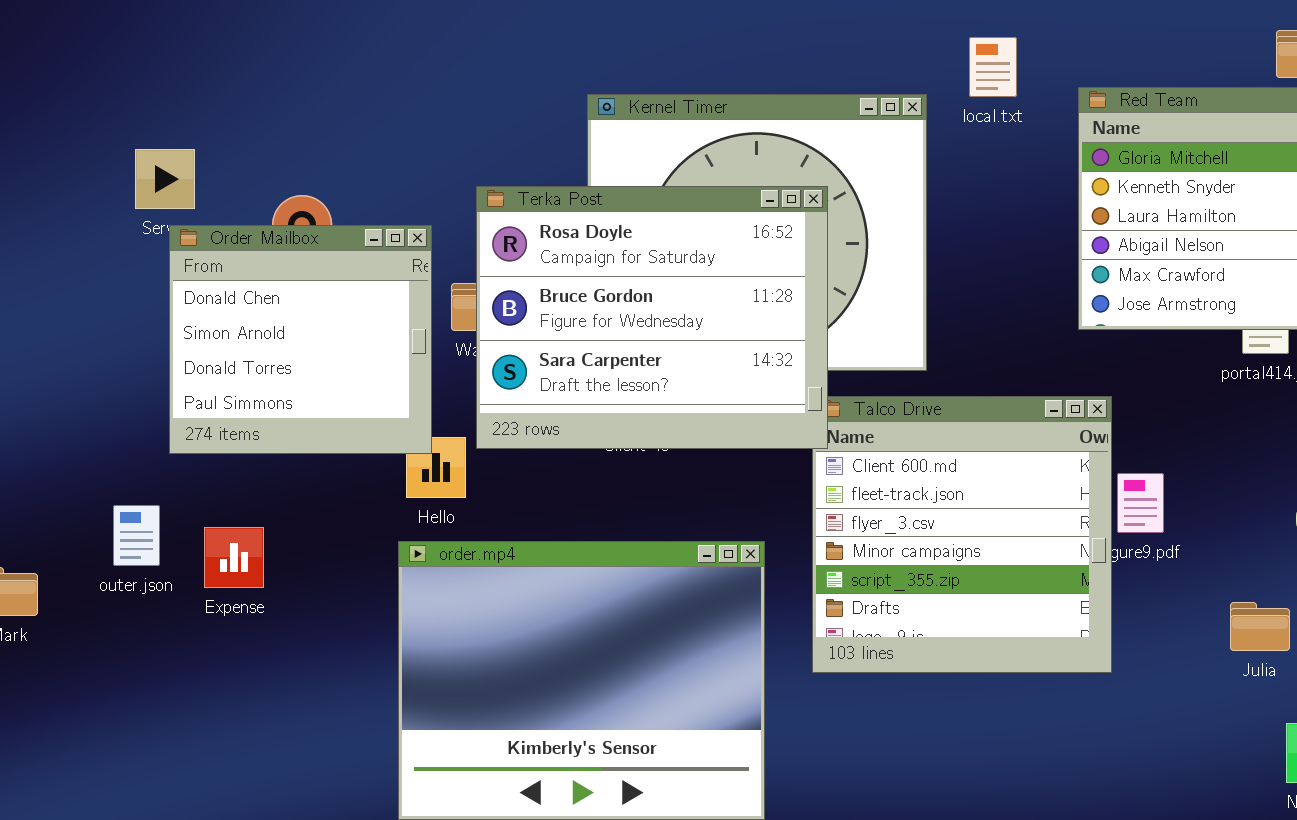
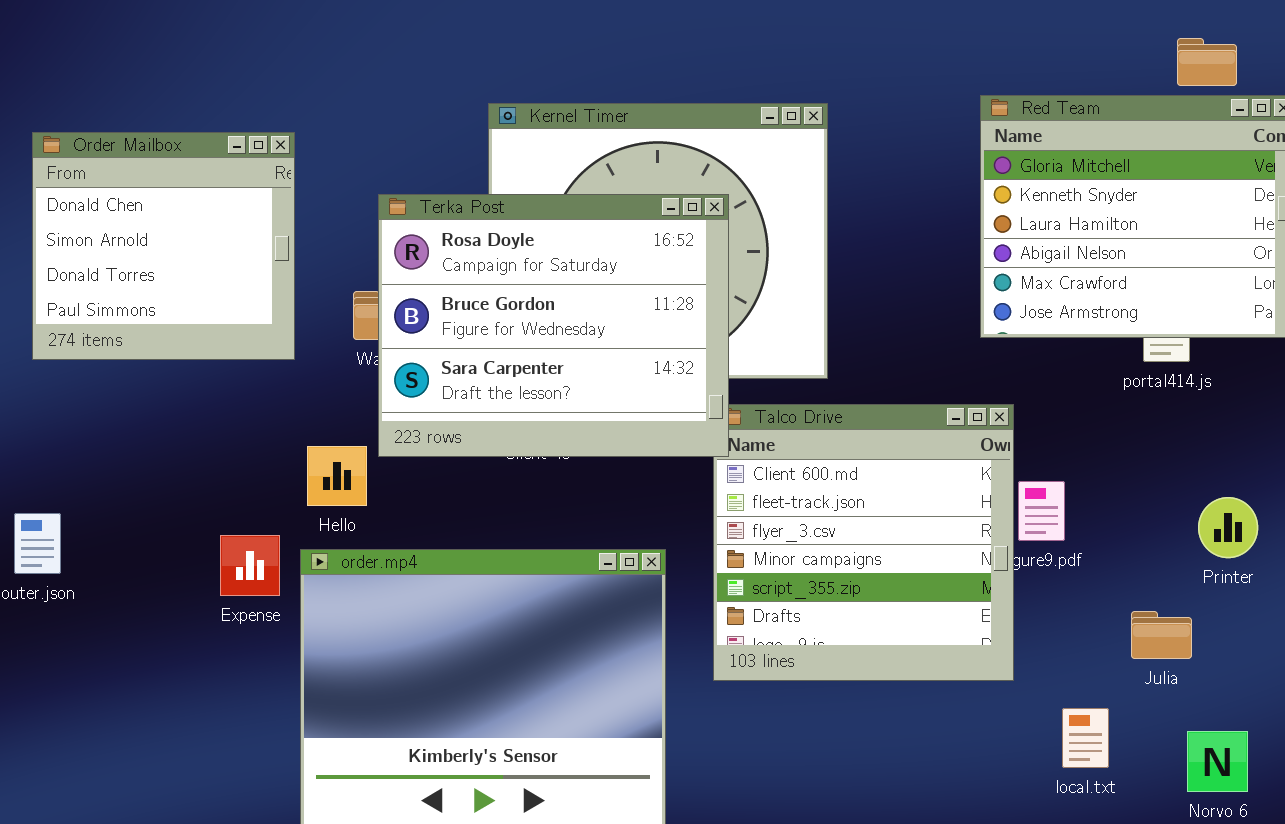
local.txt: [969,37,1017,97] -> [1062,708,1109,768], moved
Order Mailbox: [169,225,432,454] -> [32,132,295,360], moved
Expense: [204,527,264,588] -> [220,535,280,596], moved

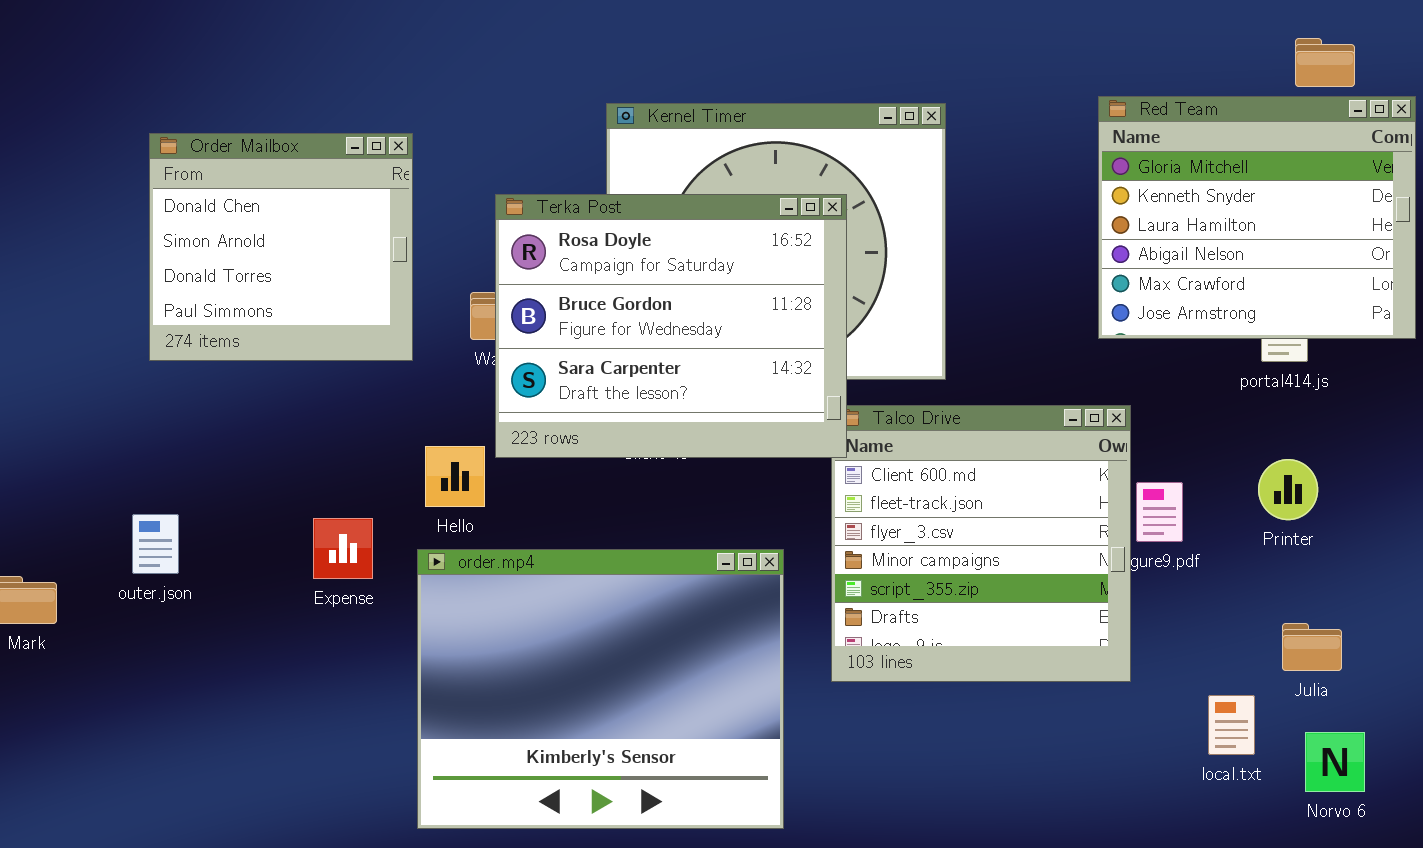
Printer: [1198,497,1258,558] -> [1258,459,1318,520], moved
Expense: [220,535,280,596] -> [313,518,373,579], moved
Julia: [1131,611,1192,659] -> [1282,623,1342,671], moved
local.txt: [1062,708,1109,768] -> [1208,695,1255,755], moved

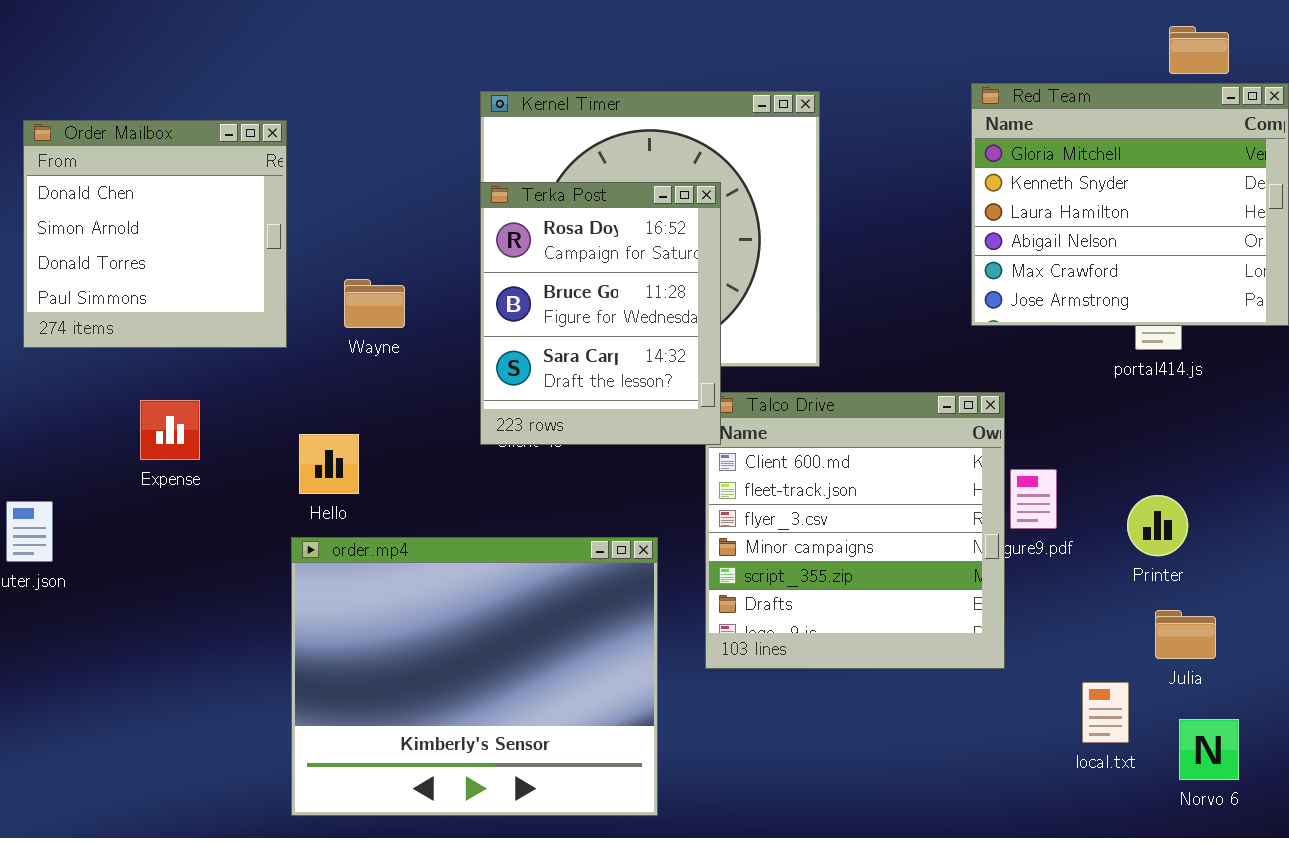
Terka Post: [495,194,847,458] -> [480,182,721,445], resized
Printer: [1258,459,1318,520] -> [1127,495,1188,556], moved
Expense: [313,518,373,579] -> [140,400,200,460], moved

